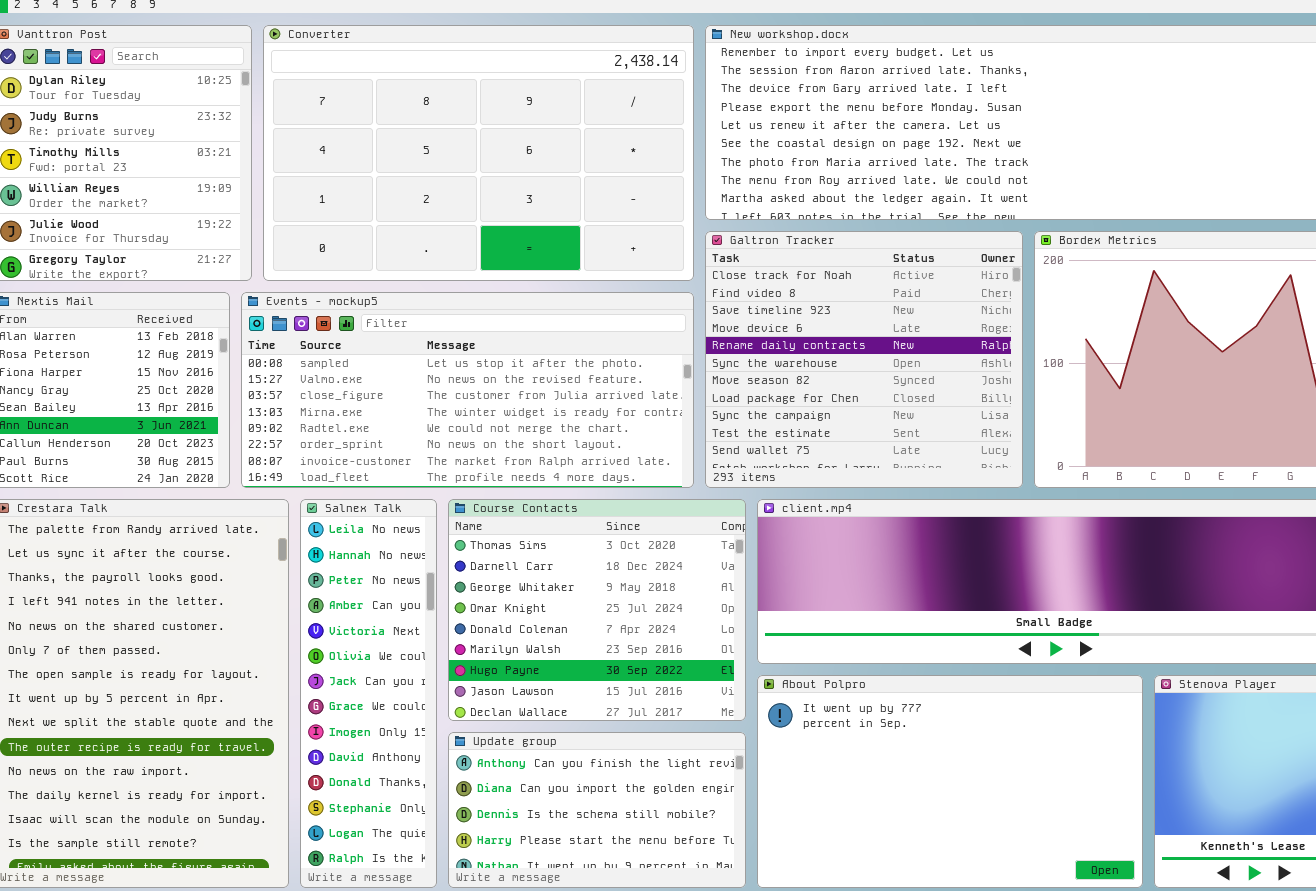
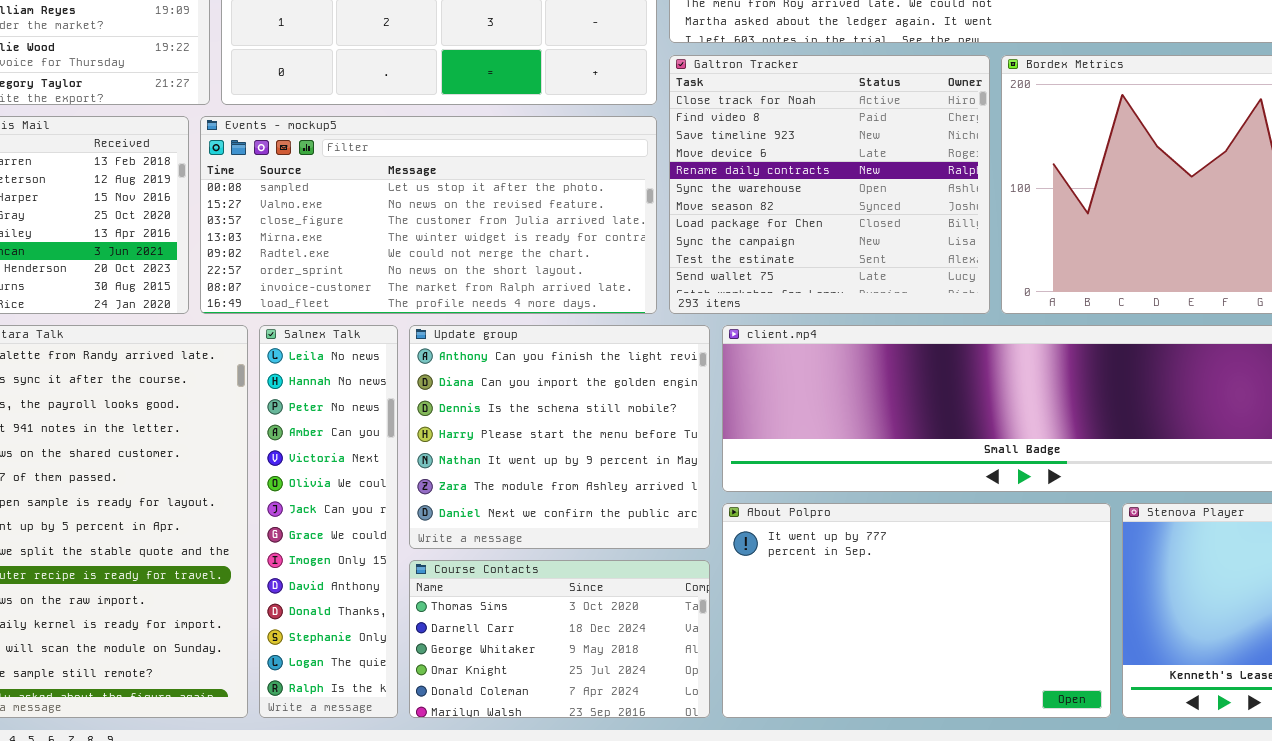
Course Contacts: [448,499,746,721] -> [409,560,710,718], moved, resized
Update group: [448,732,746,888] -> [409,325,710,549], moved, resized

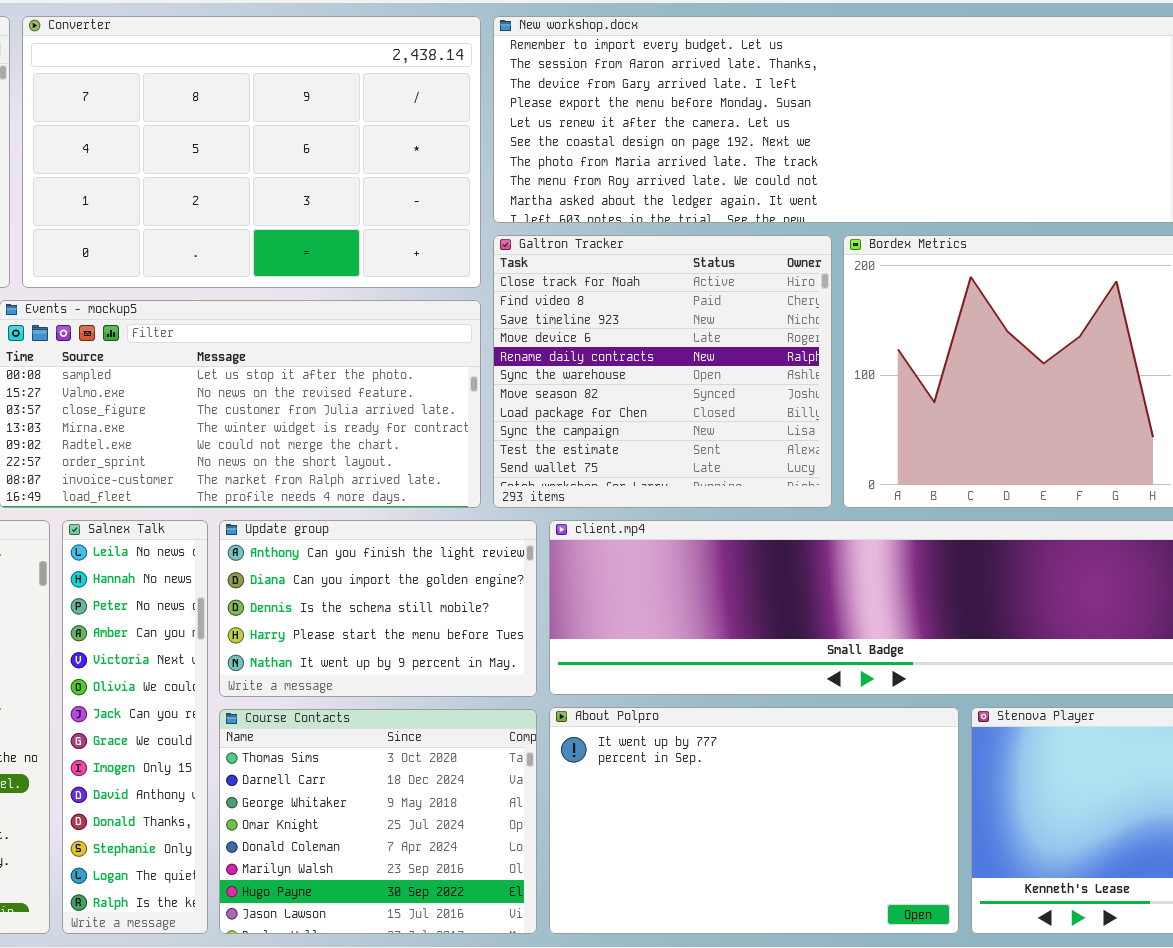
Update group: [409,325,710,549] -> [219,520,537,697], resized
Course Contacts: [409,560,710,718] -> [219,709,537,934], resized

